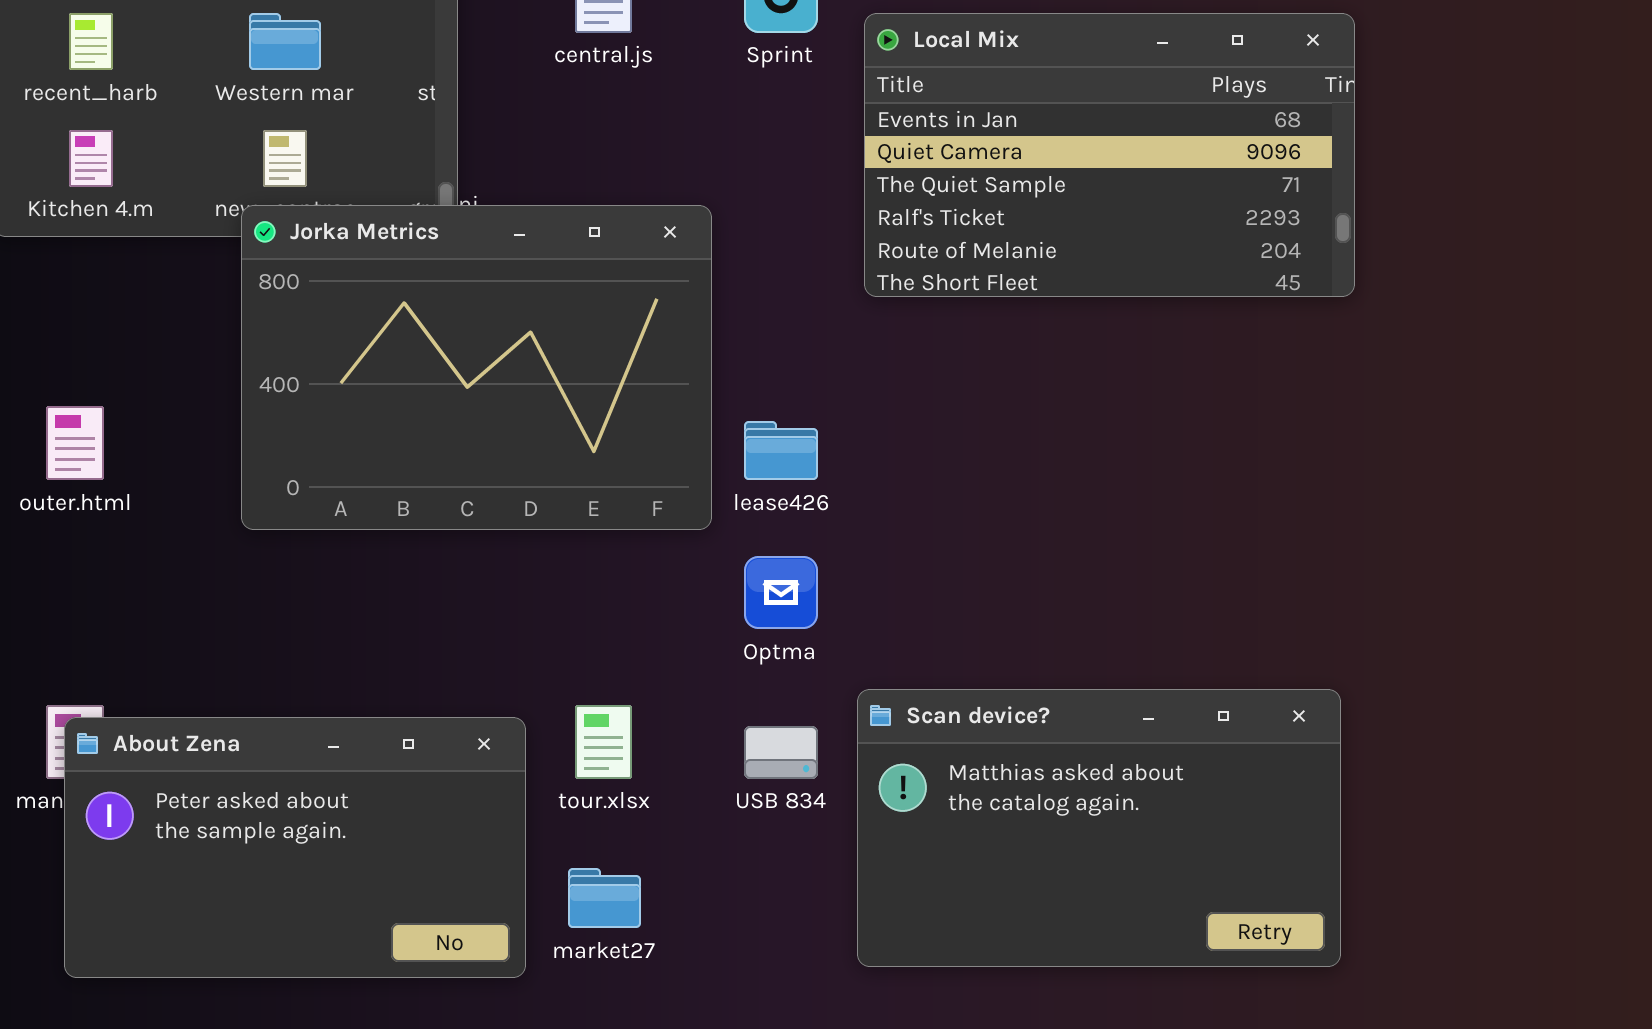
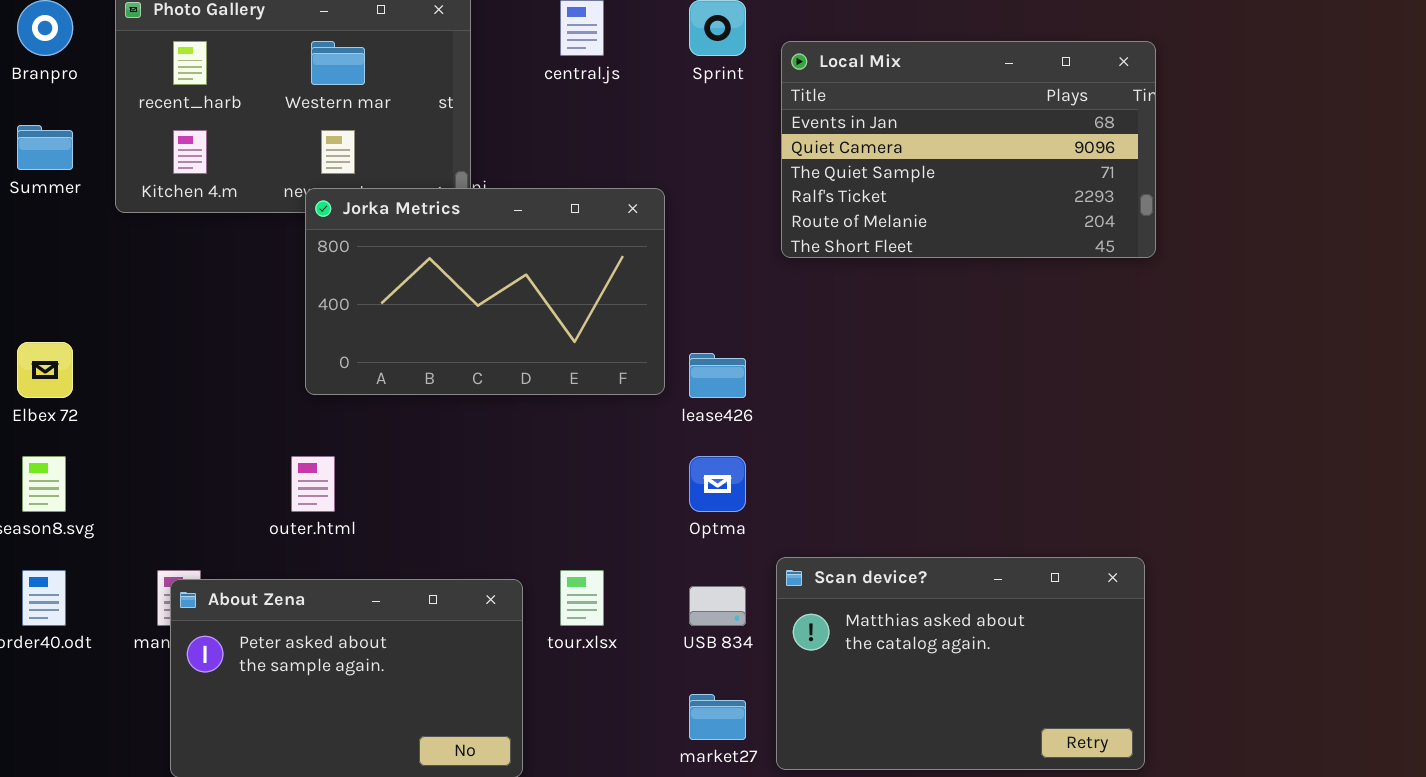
Jorka Metrics: [241,205,712,530] -> [305,188,665,395], resized
outer.html: [46,406,104,480] -> [291,456,335,512], moved
market27: [568,868,641,928] -> [689,694,746,740], moved

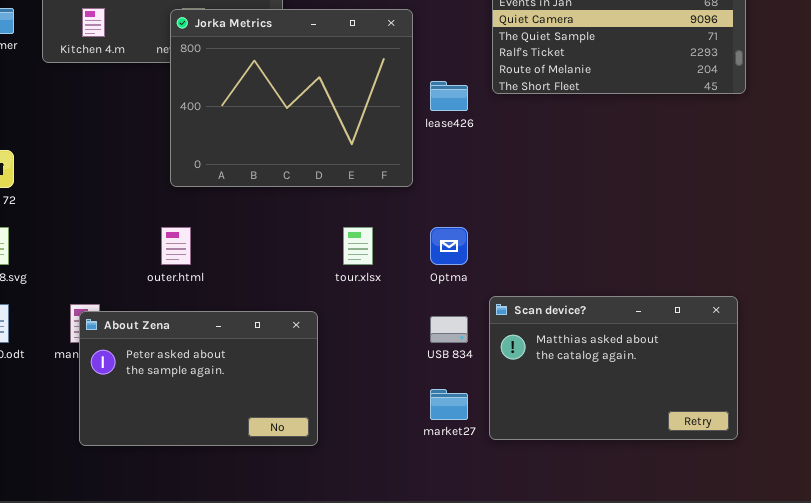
Jorka Metrics: [305,188,665,395] -> [170,9,413,187], resized
lease426: [689,353,746,398] -> [430,81,468,111], moved
tour.xlsx: [560,570,604,626] -> [343,227,373,265], moved

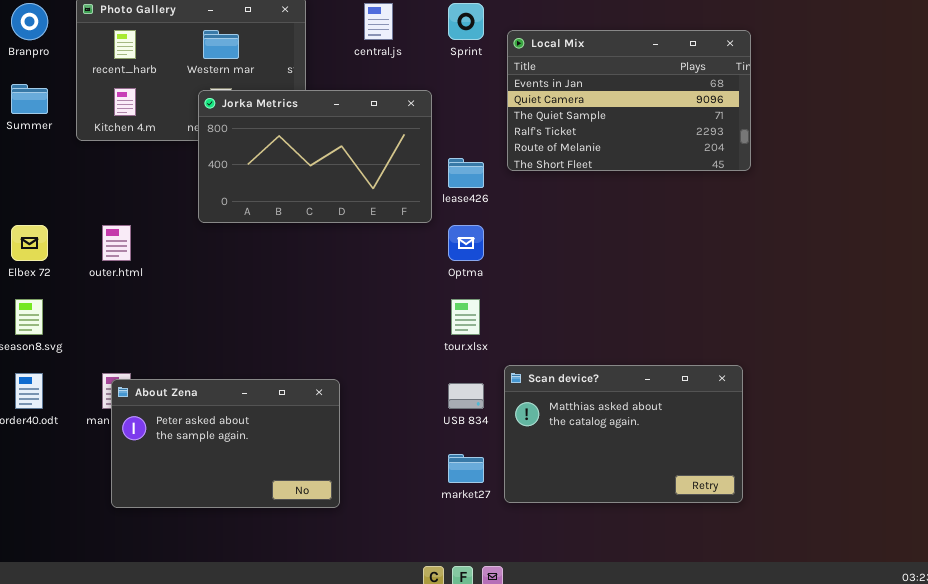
Jorka Metrics: [170,9,413,187] -> [198,90,432,223], resized
outer.html: [161,227,191,265] -> [102,225,131,261], moved
tour.xlsx: [343,227,373,265] -> [451,299,480,335], moved
Optma: [430,227,468,265] -> [448,225,484,261], moved

